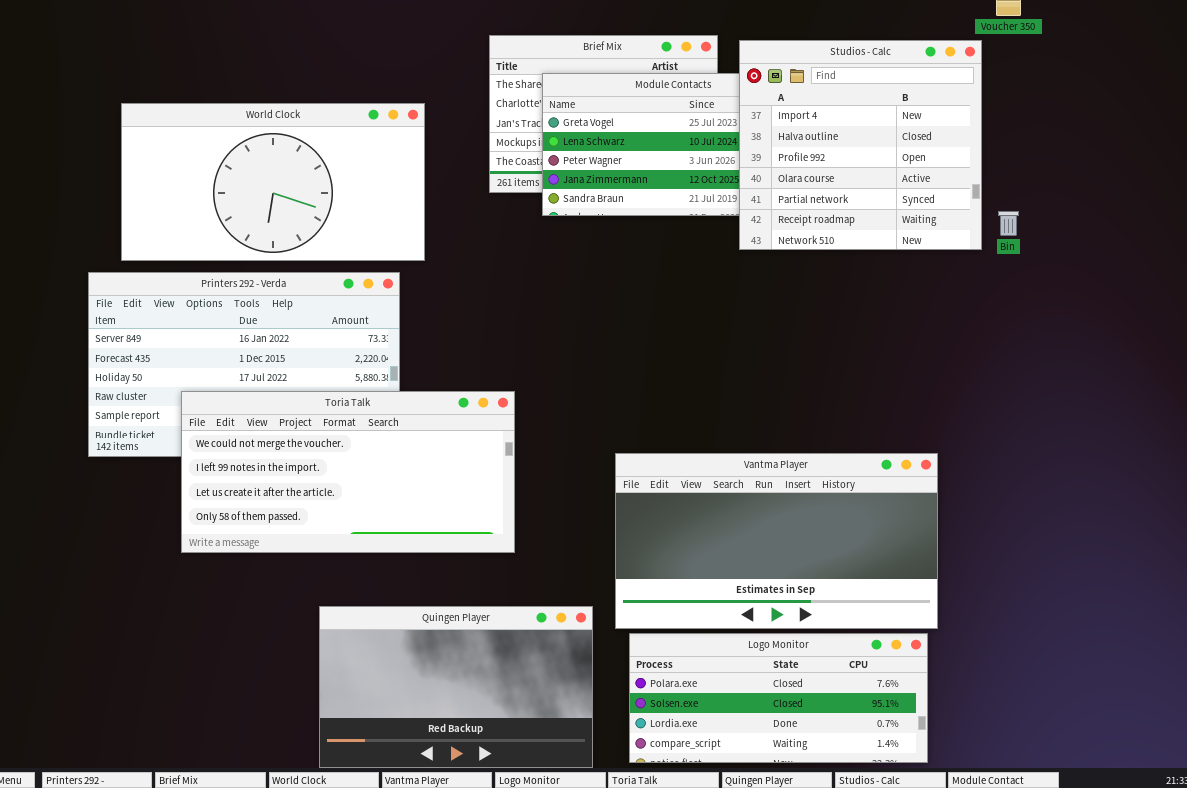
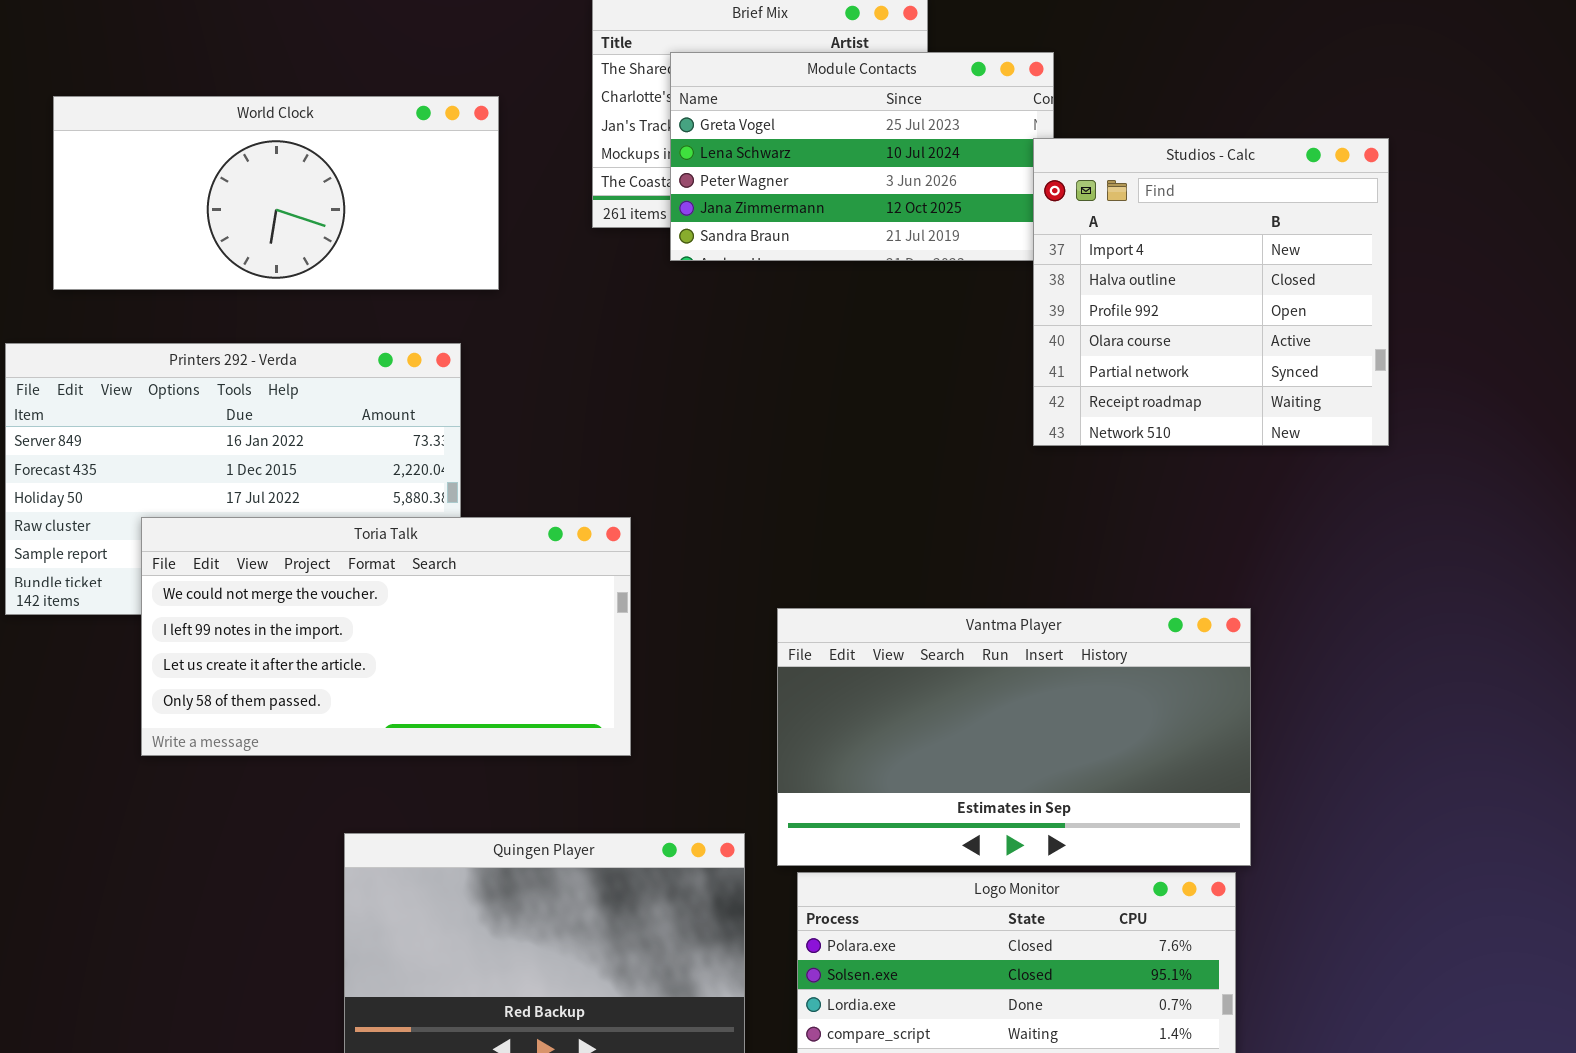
Studios - Calc: [739,40,982,250] -> [1033,138,1389,446], moved
World Clock: [121,103,425,261] -> [53,96,499,290], resized

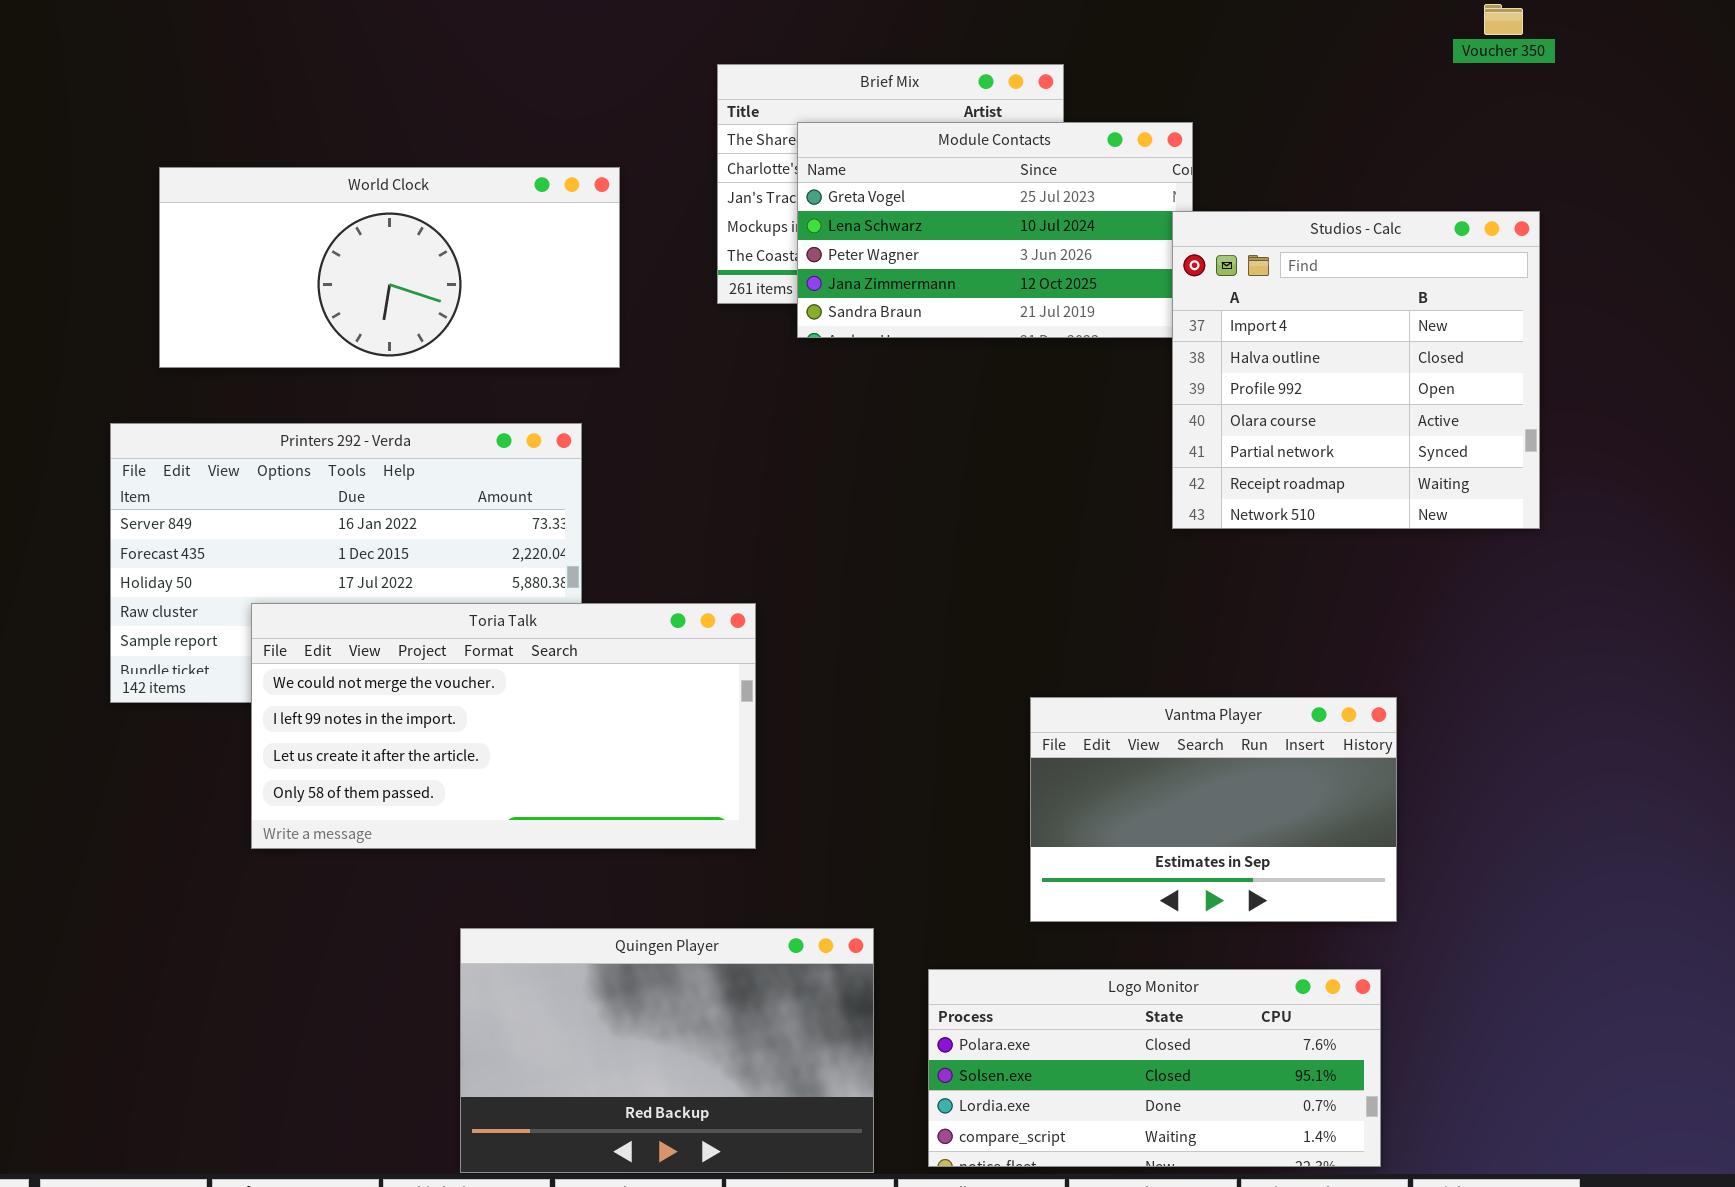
Vantma Player: [777,608,1251,866] -> [1030,697,1397,922], resized

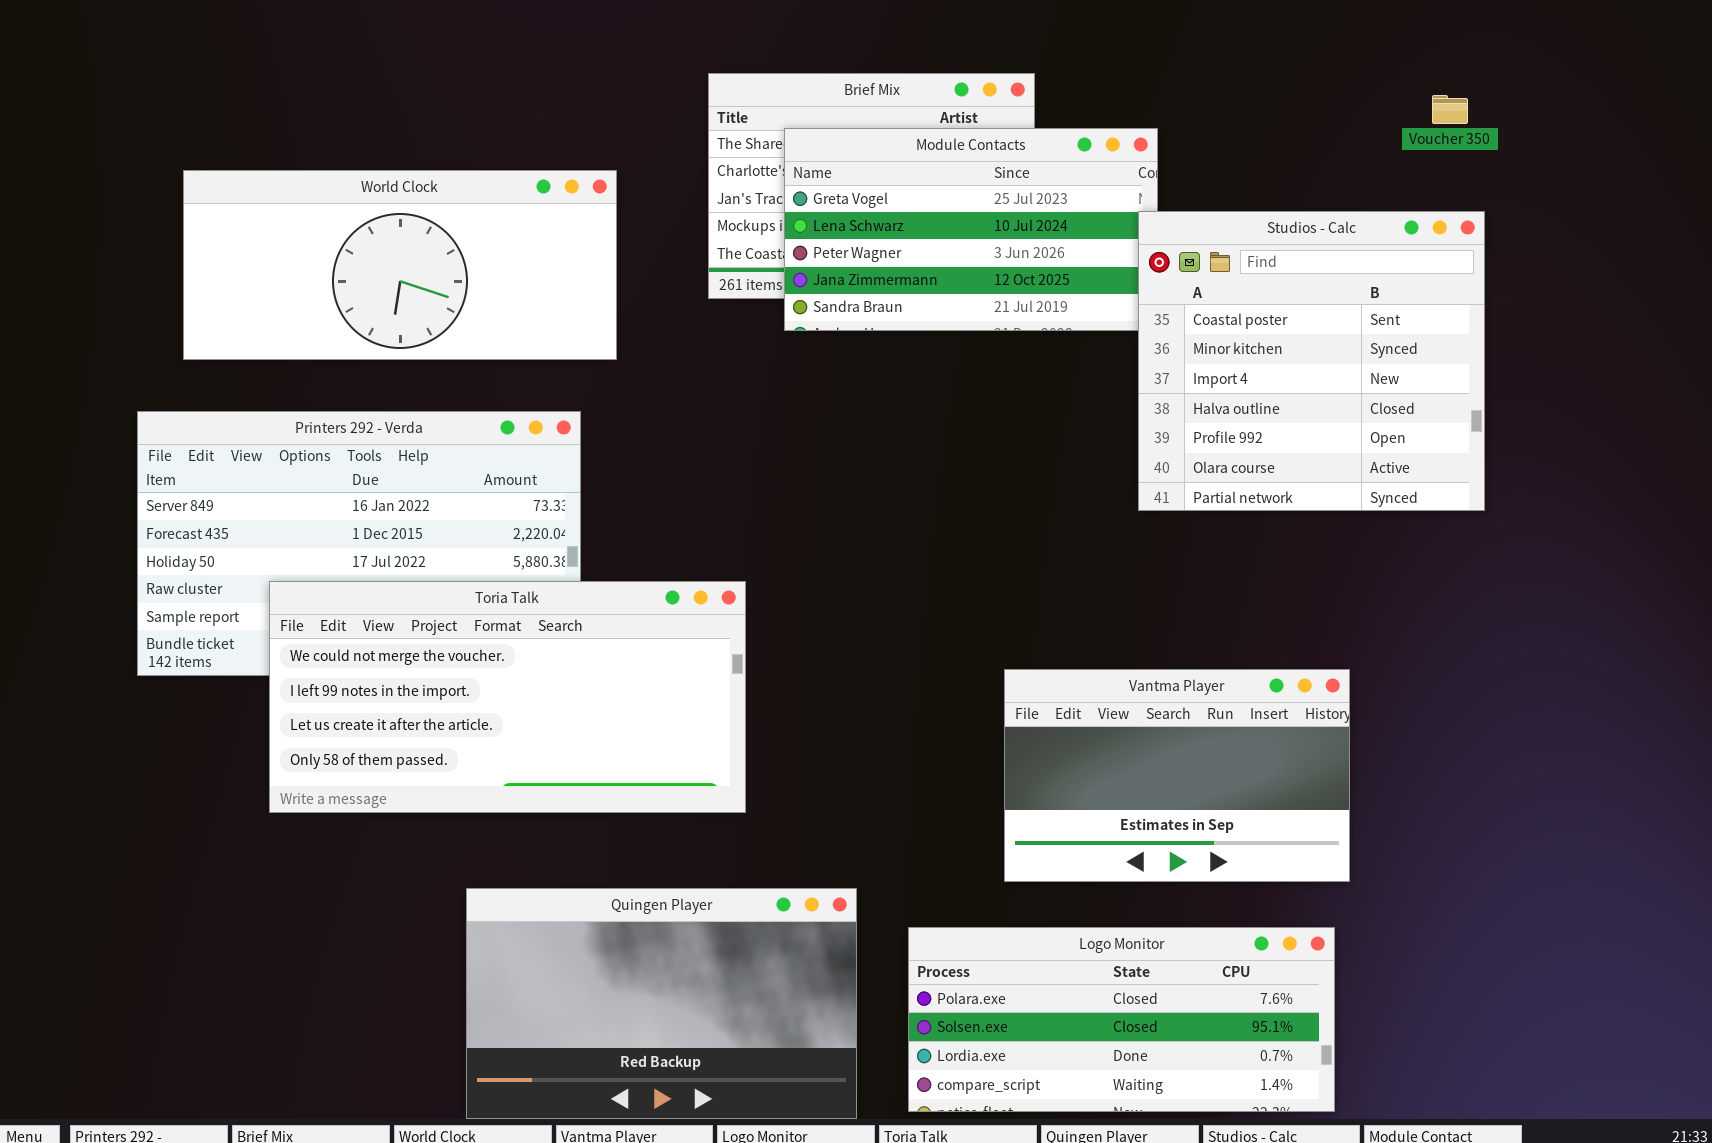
Voucher 350: [1484,4,1523,35] -> [1432,95,1468,124], moved
Studios - Calc: [1172,211,1540,529] -> [1138,211,1485,511], scrolled up 2 rows

